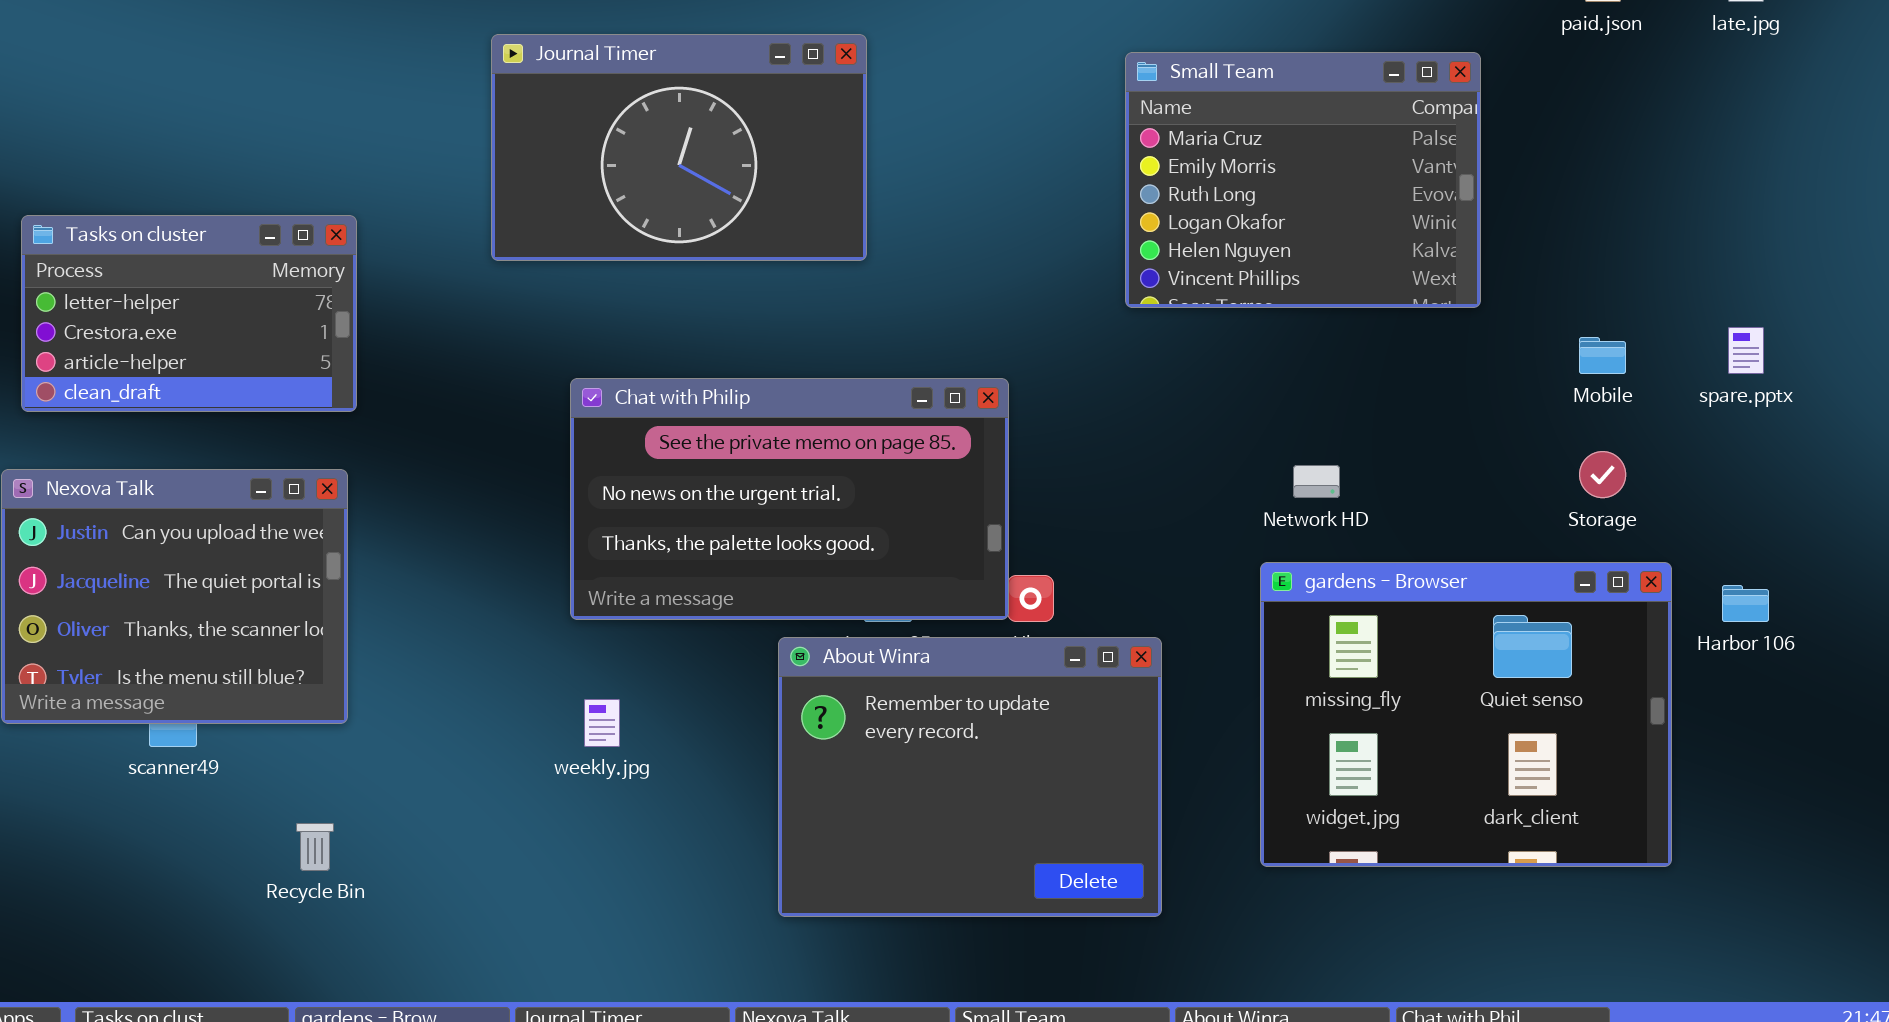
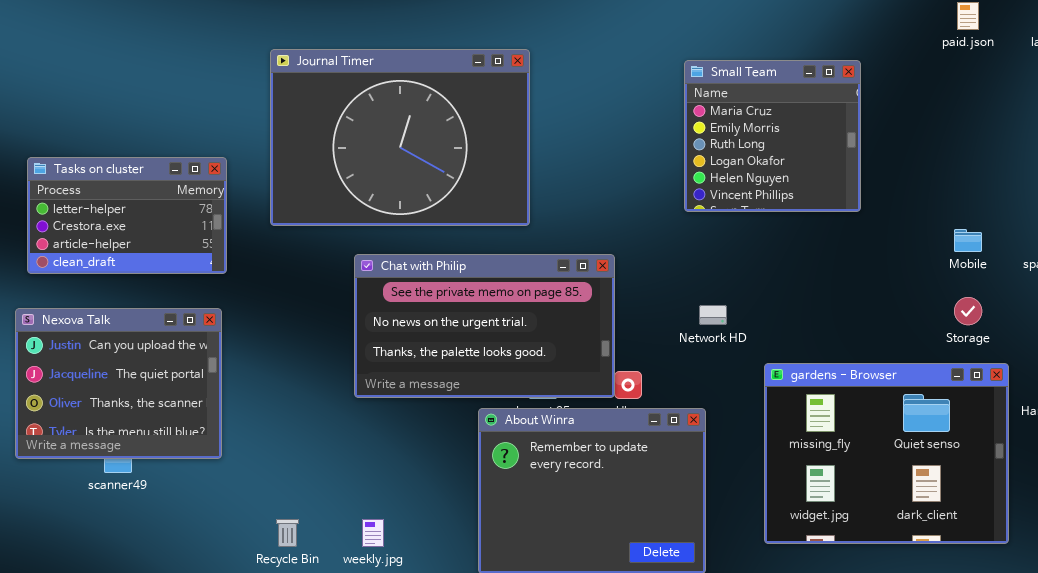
Journal Timer: [491,34,867,261] -> [270,49,530,226], resized
Small Team: [1125,52,1481,308] -> [684,60,861,212], resized
Network HD: [1293,465,1340,498] -> [699,305,727,325], moved
weekly.jpg: [584,699,620,747] -> [362,519,384,547], moved
Recycle Bin: [296,823,334,871] -> [276,519,299,547], moved

